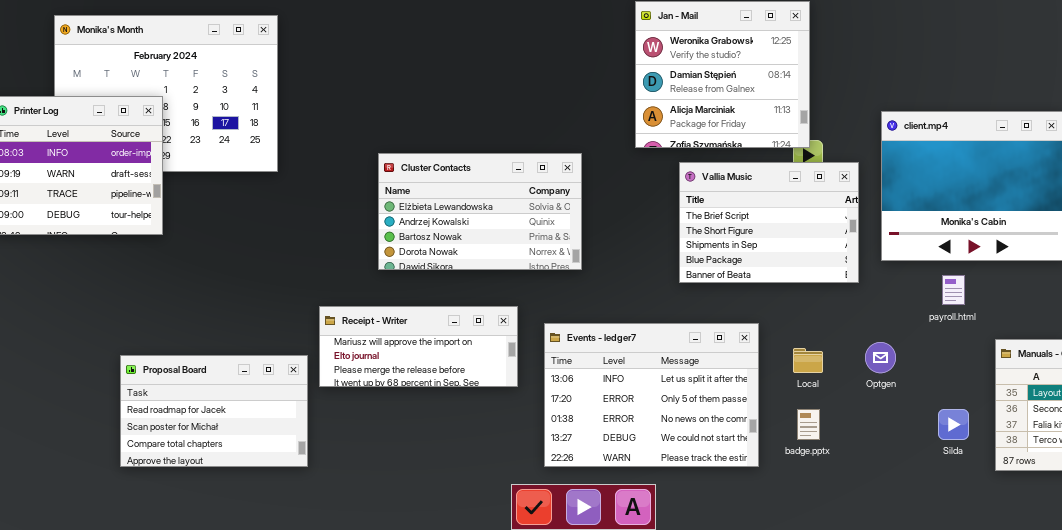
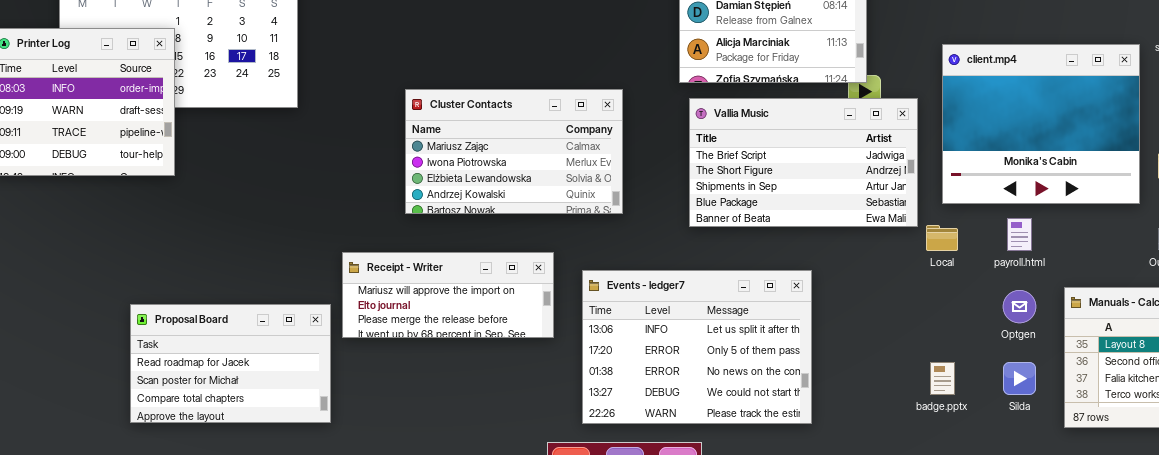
Cluster Contacts: [378,153,582,270] -> [405,89,623,214], scrolled up 2 rows
Vallia Music: [679,162,859,283] -> [689,98,918,227], resized
Optgen: [865,342,896,373] -> [1003,290,1036,323], moved
Local: [793,348,823,373] -> [926,225,958,251], moved
badge.pptx: [797,409,820,440] -> [930,362,955,395], moved

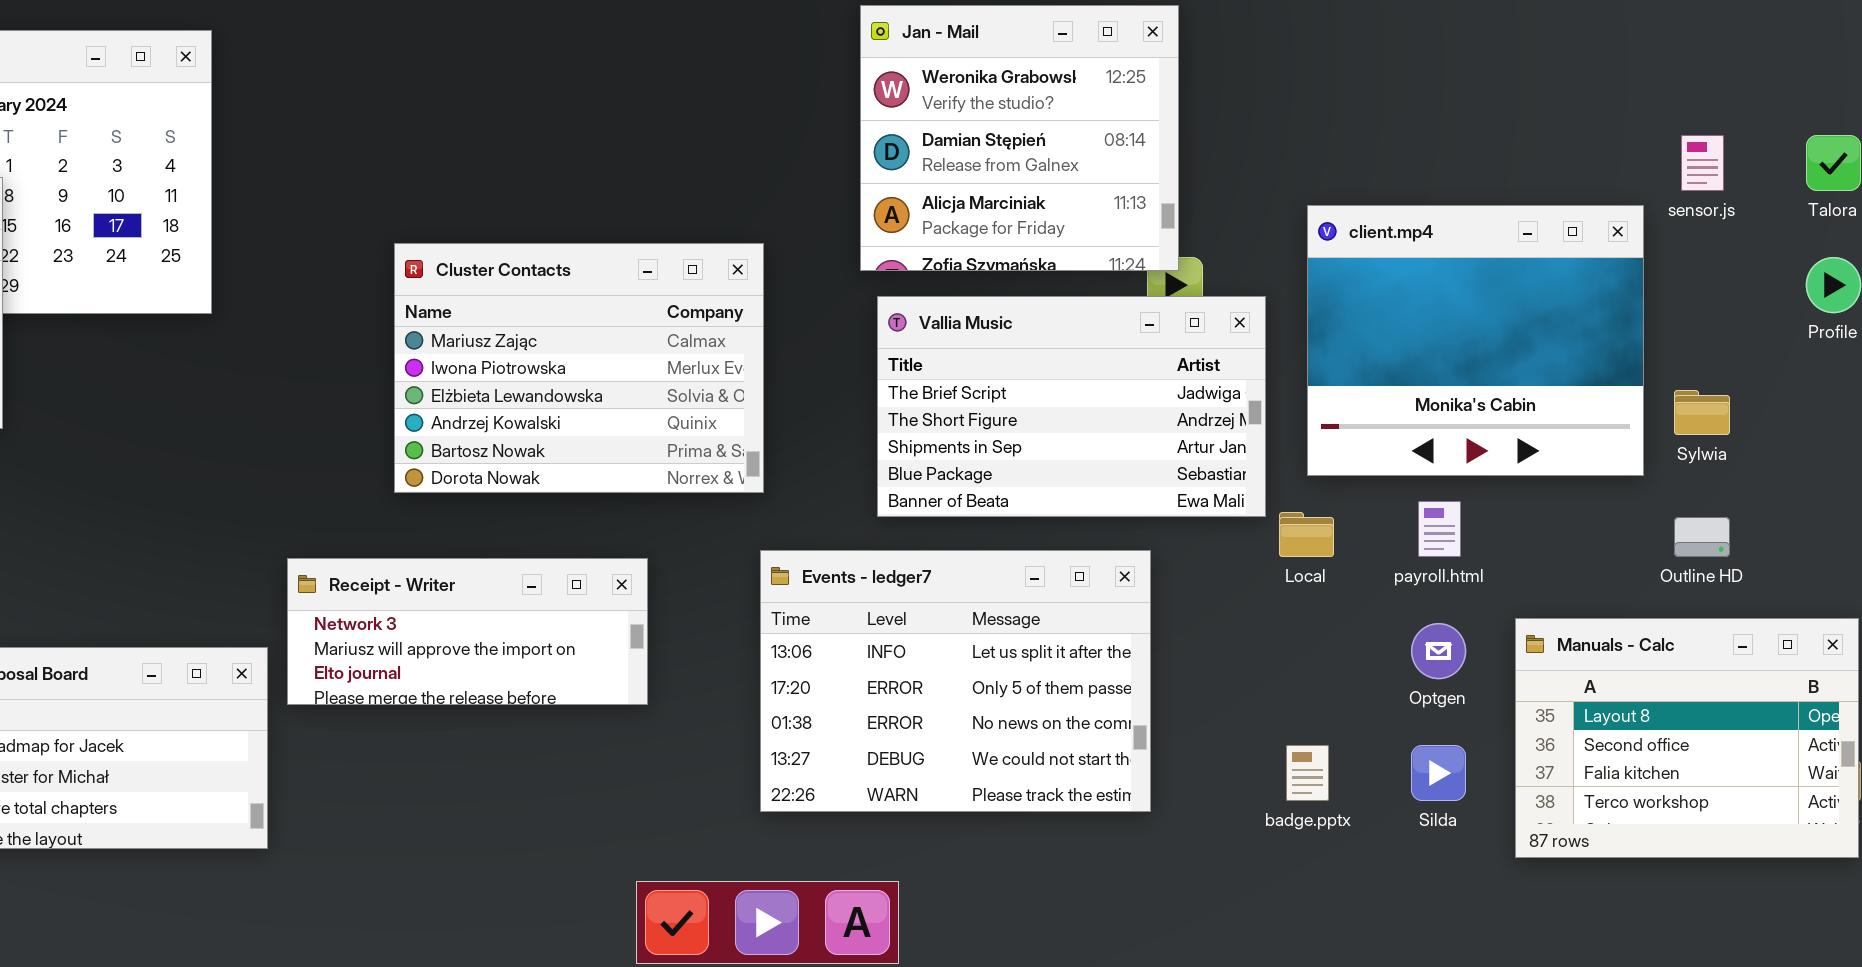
Cluster Contacts: [405,89,623,214] -> [394,243,764,493], resized
Receipt - Writer: [342,252,554,338] -> [287,558,648,705], scrolled up 1 row
Events - ledger7: [582,270,812,424] -> [760,550,1151,812], moved

